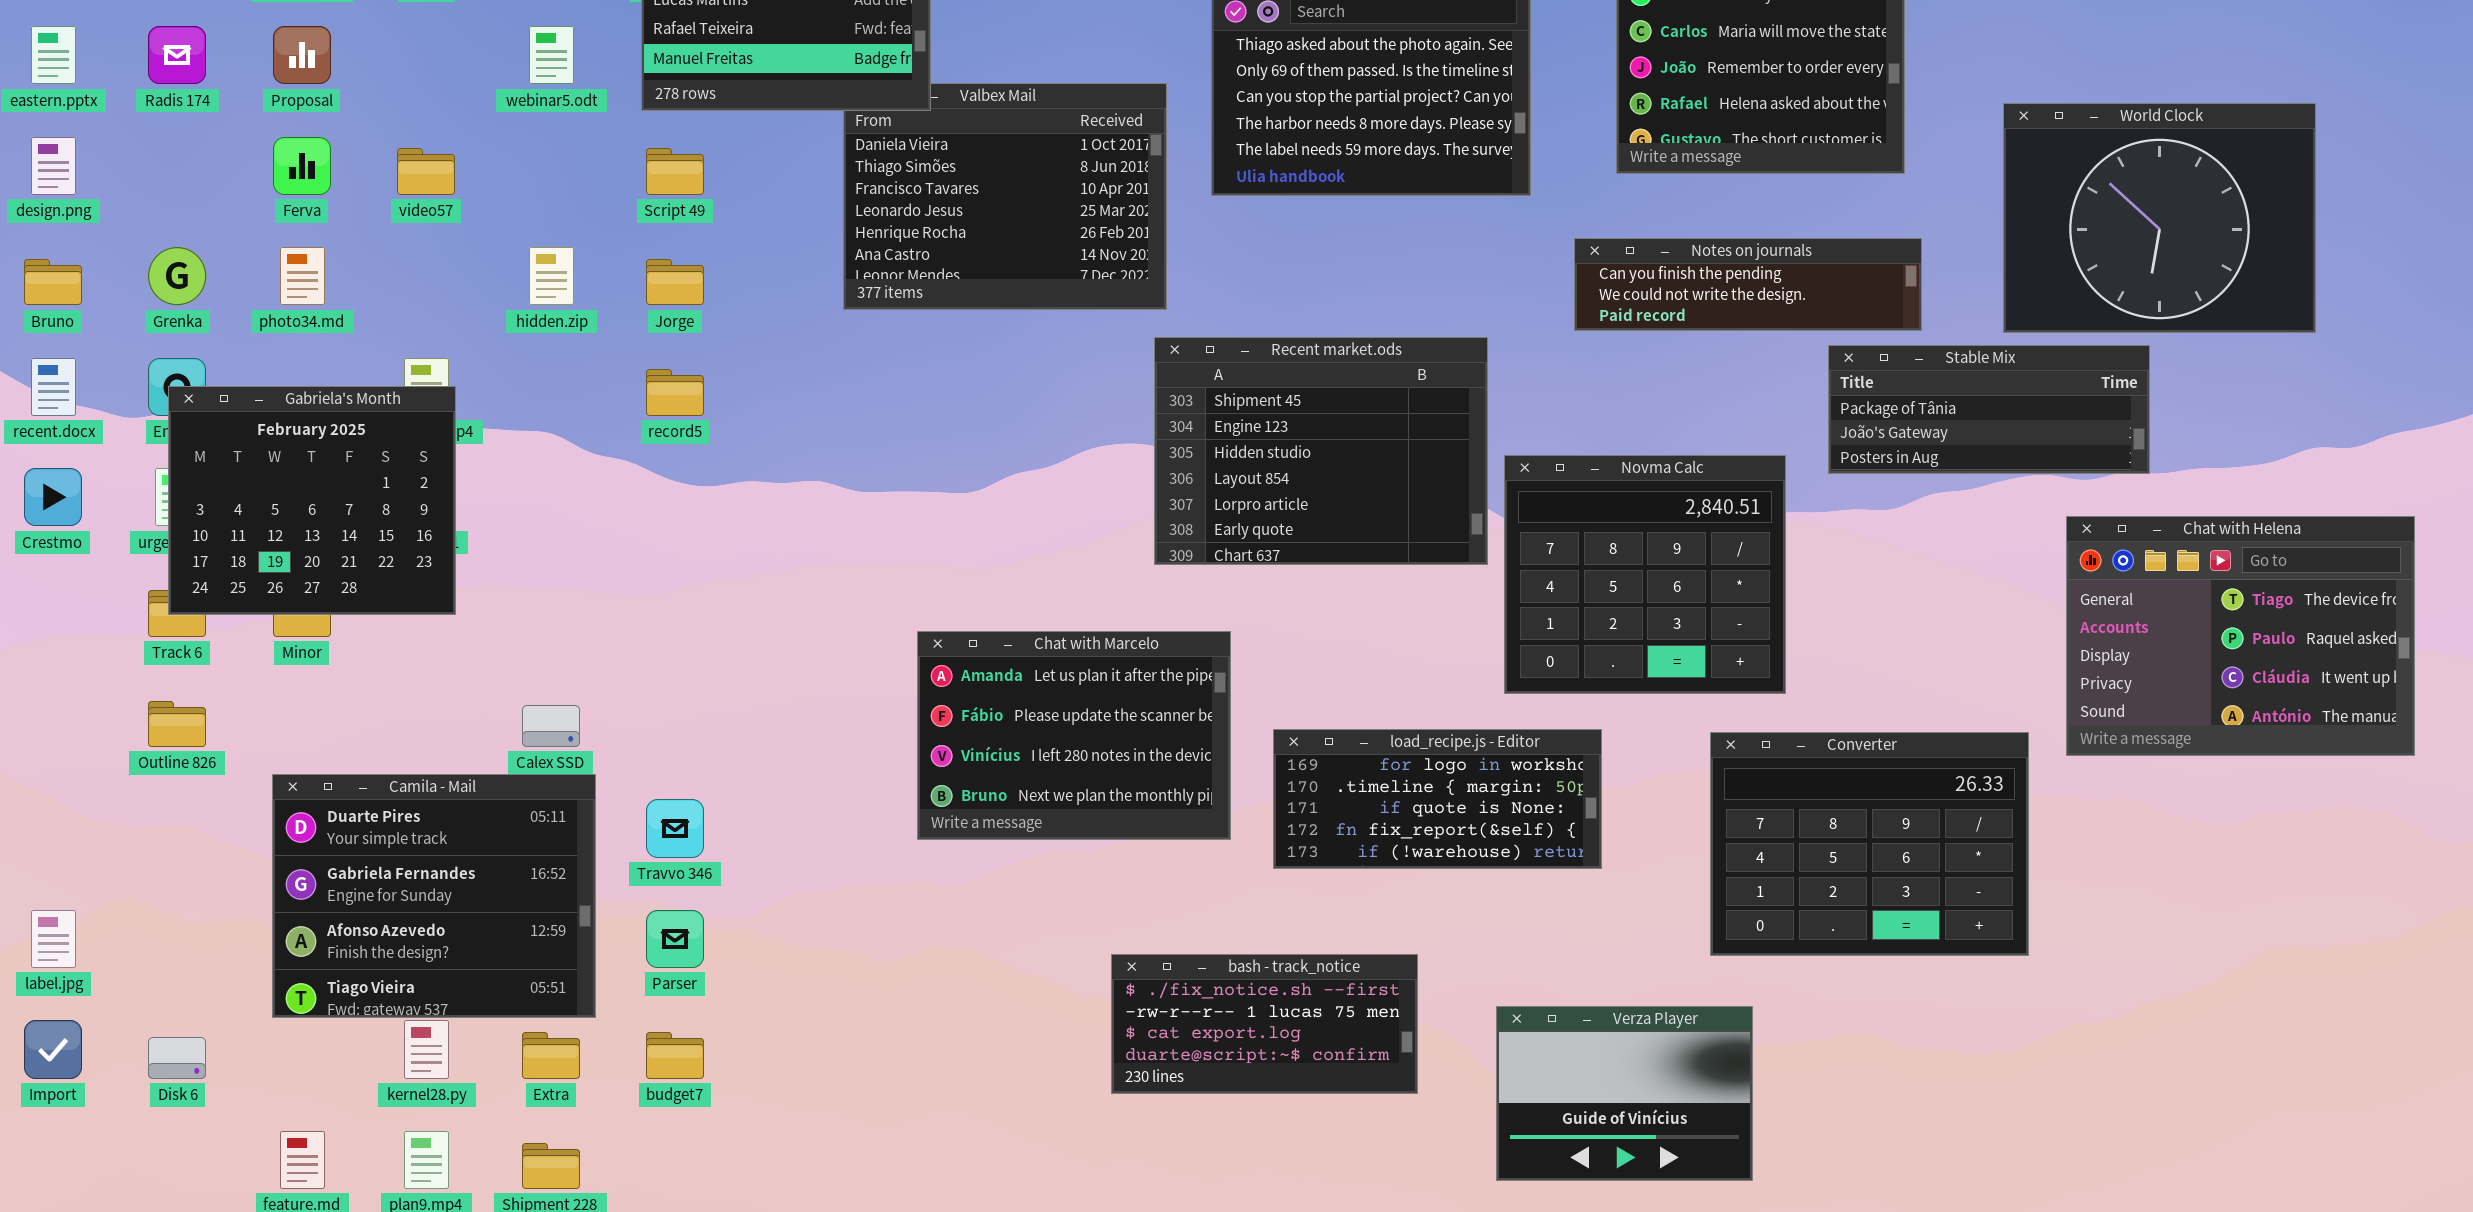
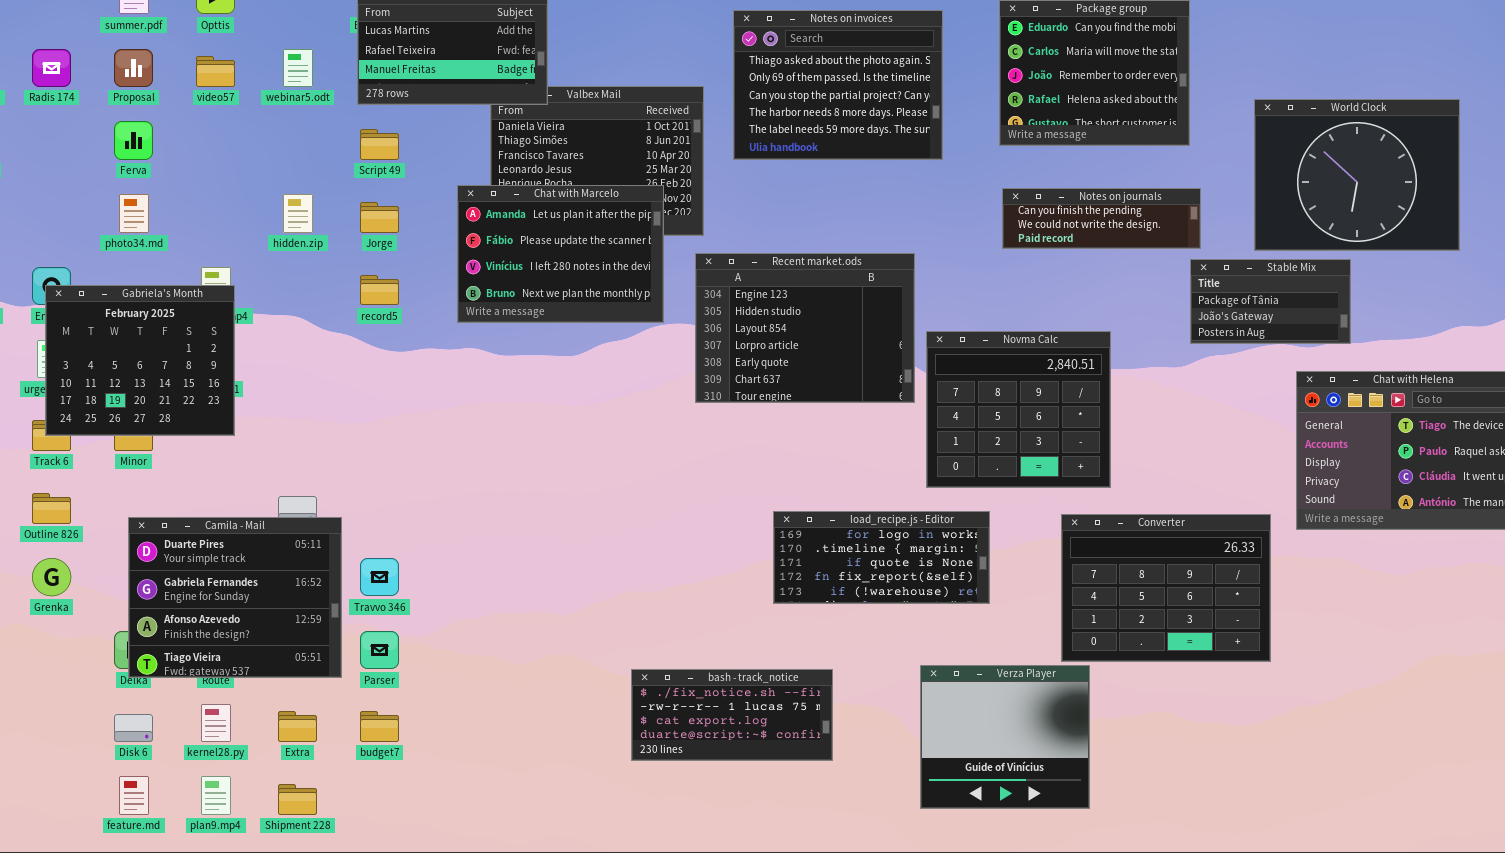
video57: [397,148,455,195] -> [196,56,235,87], moved
Notes on journals: [1574,238,1922,331] -> [1002,188,1201,249], resized
Grenka: [148,247,206,305] -> [32,558,71,596], moved
Recent market.ods: [1154,337,1488,565] -> [695,253,915,403], scrolled down 1 row
Stable Mix: [1828,345,2150,474] -> [1190,259,1351,344], resized
Chat with Marcelo: [917,631,1231,840] -> [457,185,664,323], moved
Camila - Mail: [272,774,596,1018] -> [128,517,342,678], moved
bash - track_notice: [1111,954,1418,1094] -> [631,669,833,761], moved
Verza Player: [1496,1006,1753,1181] -> [920,665,1090,809], resized
Disk 6: [148,1037,206,1079] -> [114,714,153,742], moved

